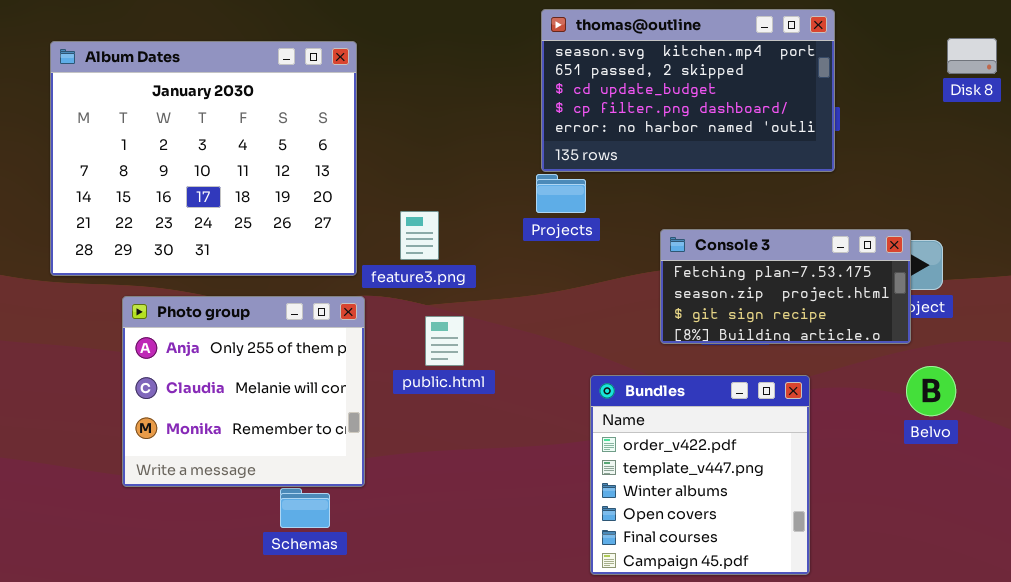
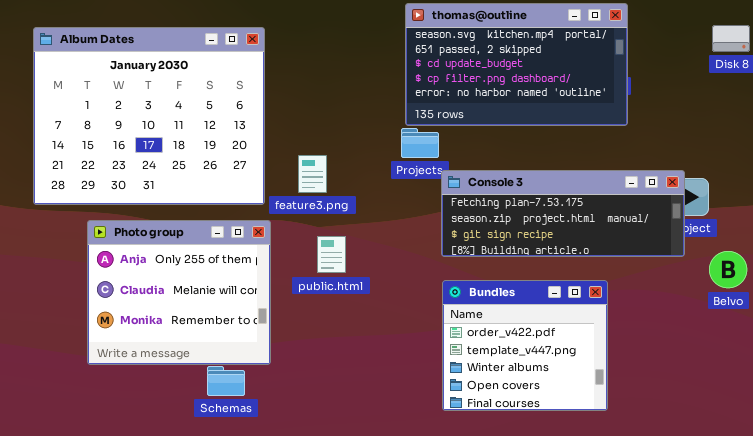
Console 3: [660,229,911,344] -> [441,170,685,257], resized
Belvo: [906,366,956,416] -> [709,251,747,288], moved
Bundles: [590,375,810,575] -> [442,280,608,411], resized

